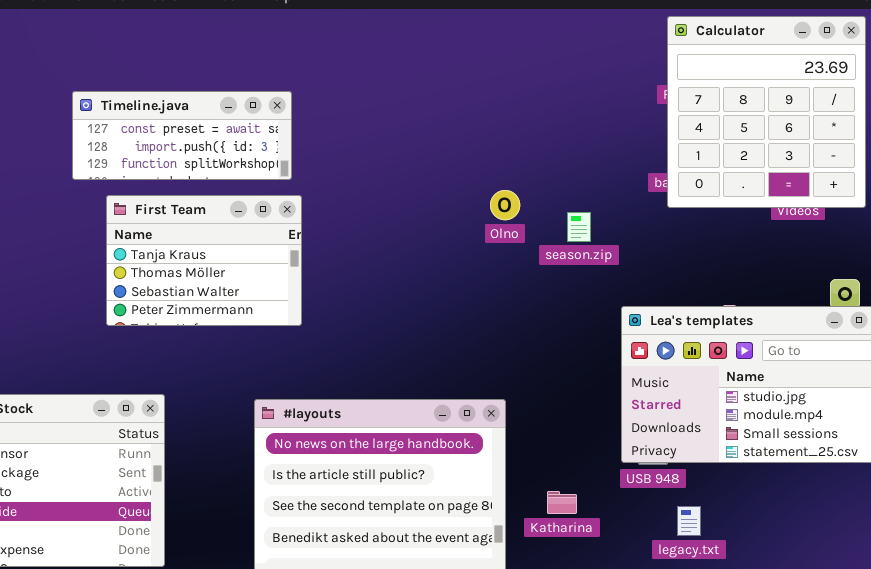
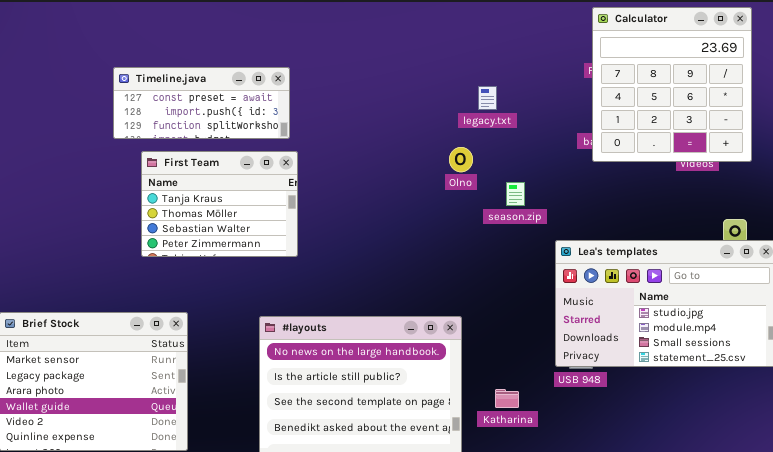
season.zip: [567,212,591,242] -> [506,182,525,206], moved
legacy.txt: [677,506,701,536] -> [478,86,497,110], moved

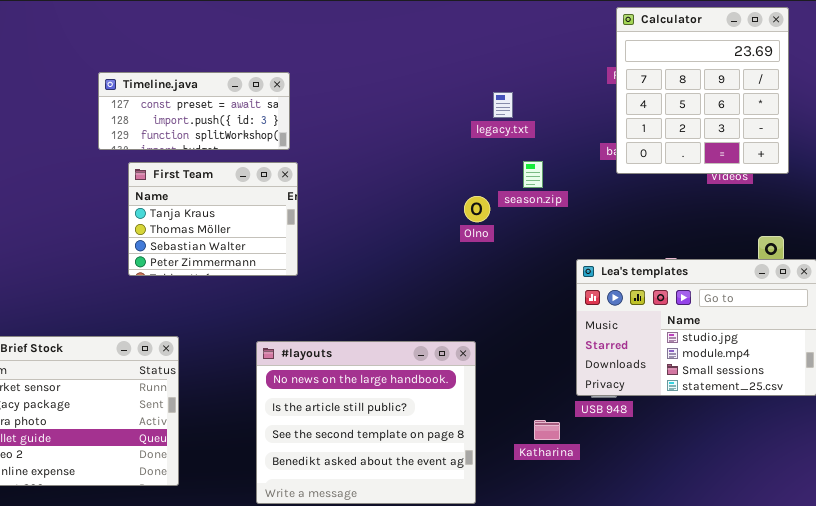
Olno: [449,147,473,172] -> [464,196,490,222], moved
season.zip: [506,182,525,206] -> [523,161,543,188], moved
Katharina: [495,389,519,408] -> [534,420,560,440], moved

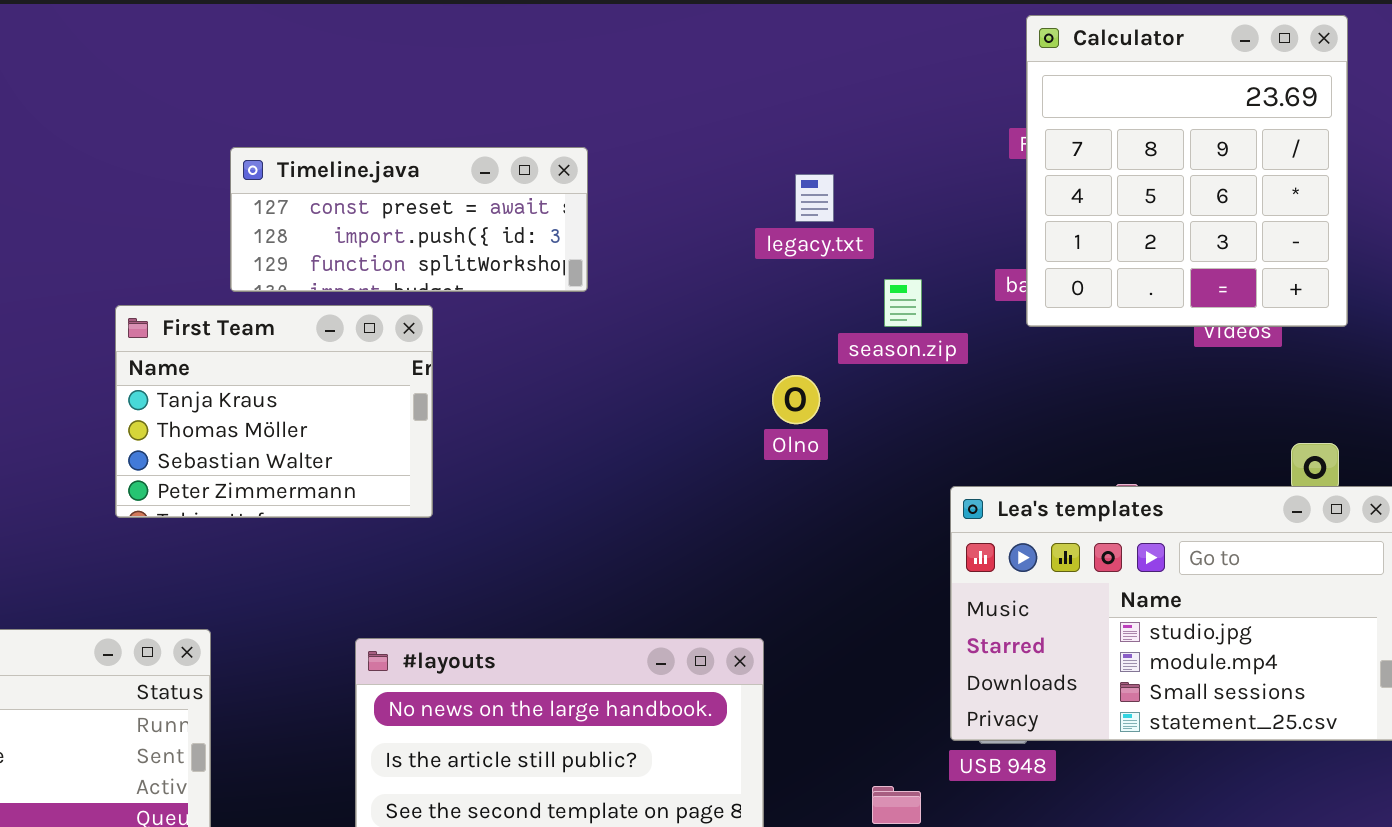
Timeline.java: [98,72,290,150] -> [230,147,588,292], moved
season.zip: [523,161,543,188] -> [884,279,922,327], moved
Olno: [464,196,490,222] -> [772,375,820,424], moved

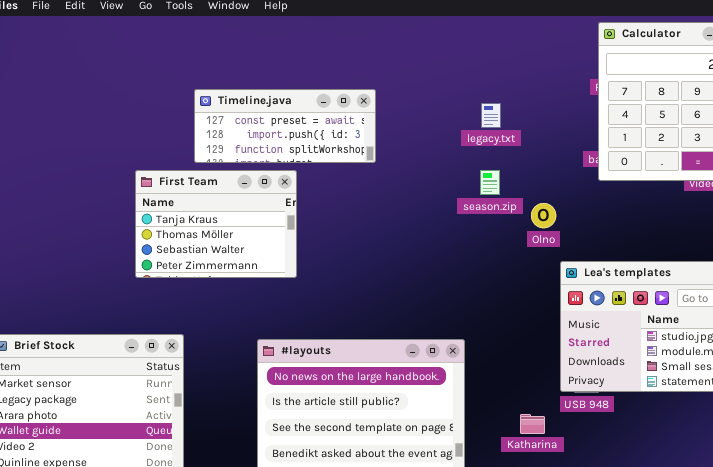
season.zip: [884,279,922,327] -> [480,170,500,195], moved
Olno: [772,375,820,424] -> [531,203,556,228], moved

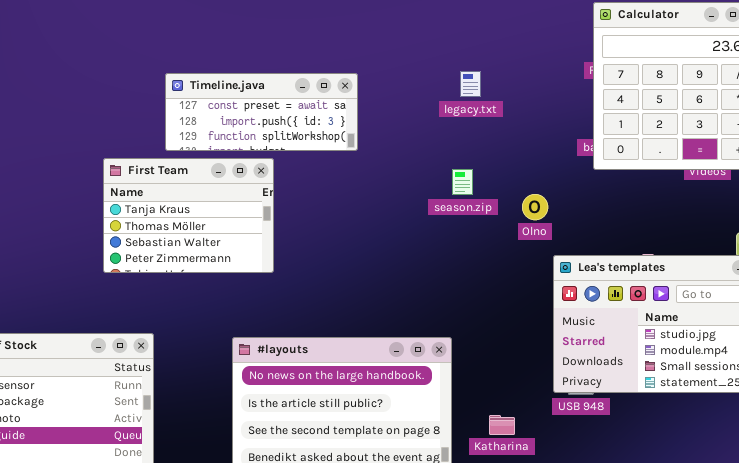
legacy.txt: [481,103,501,128] -> [460,71,481,97], moved
season.zip: [480,170,500,195] -> [452,169,473,195], moved
Katharina: [520,414,545,434] -> [489,415,515,435], moved

